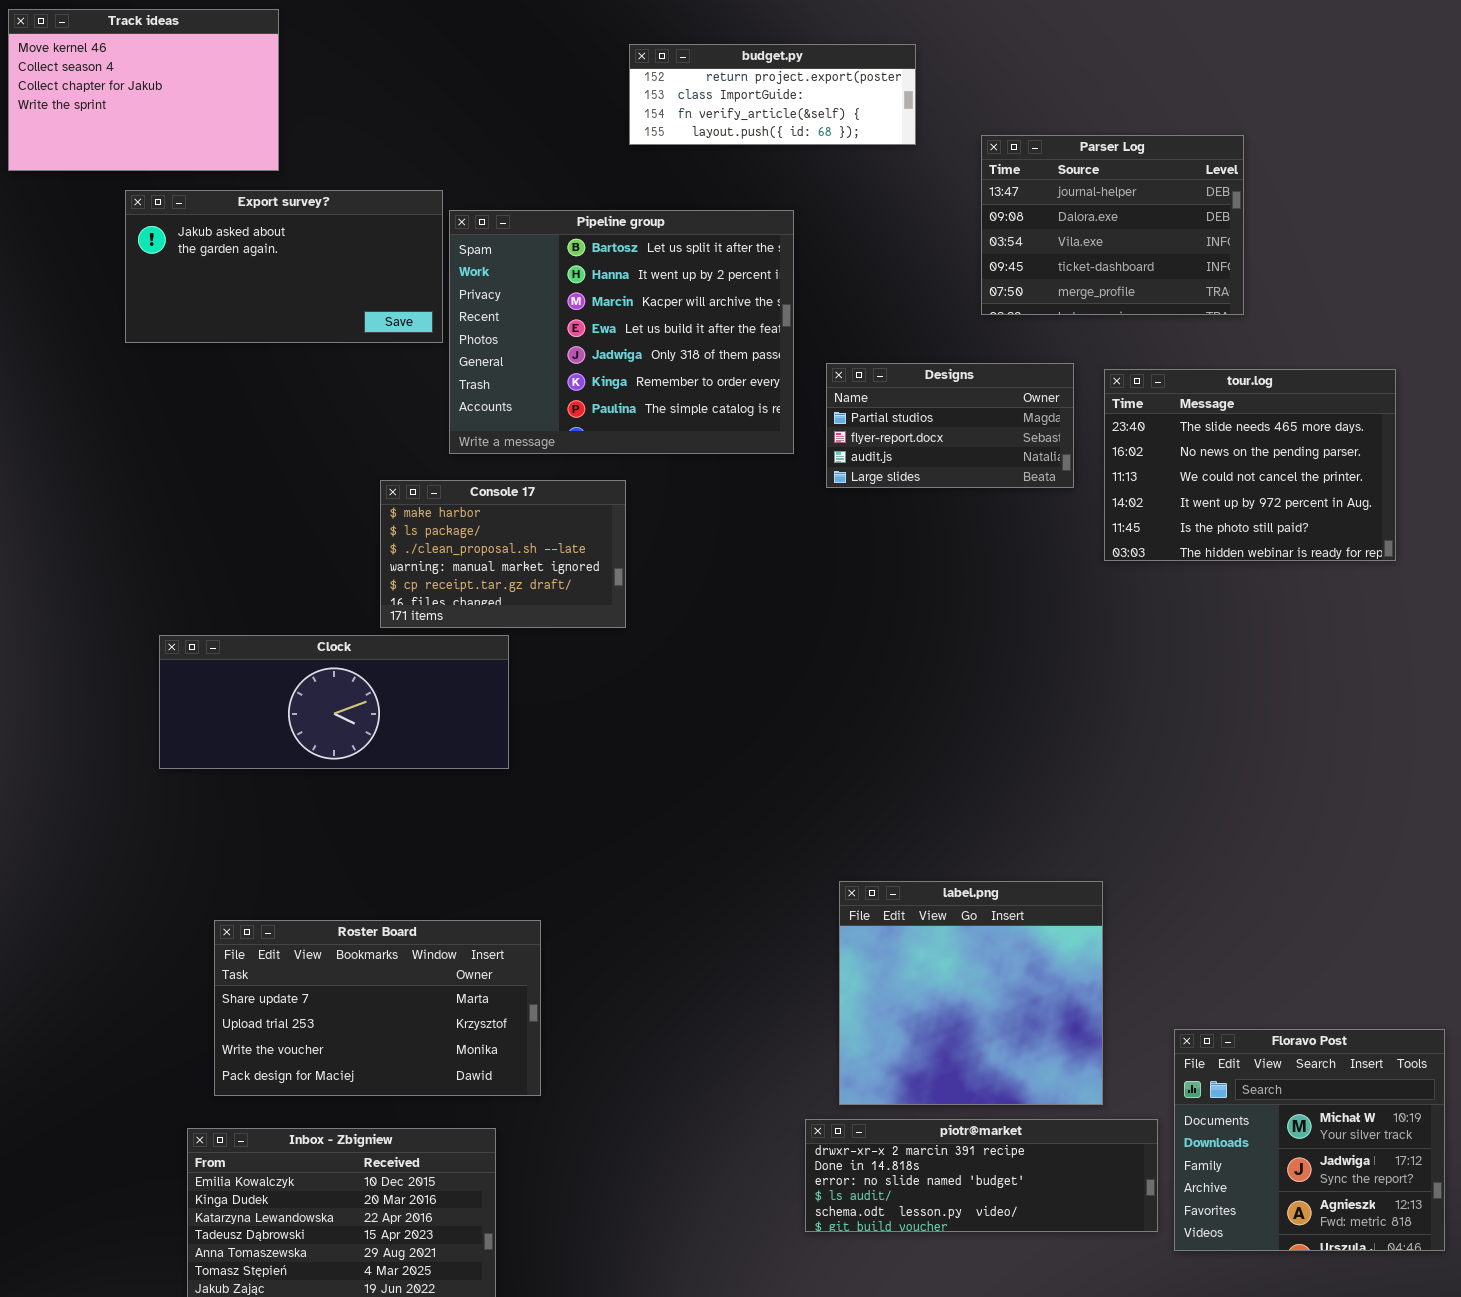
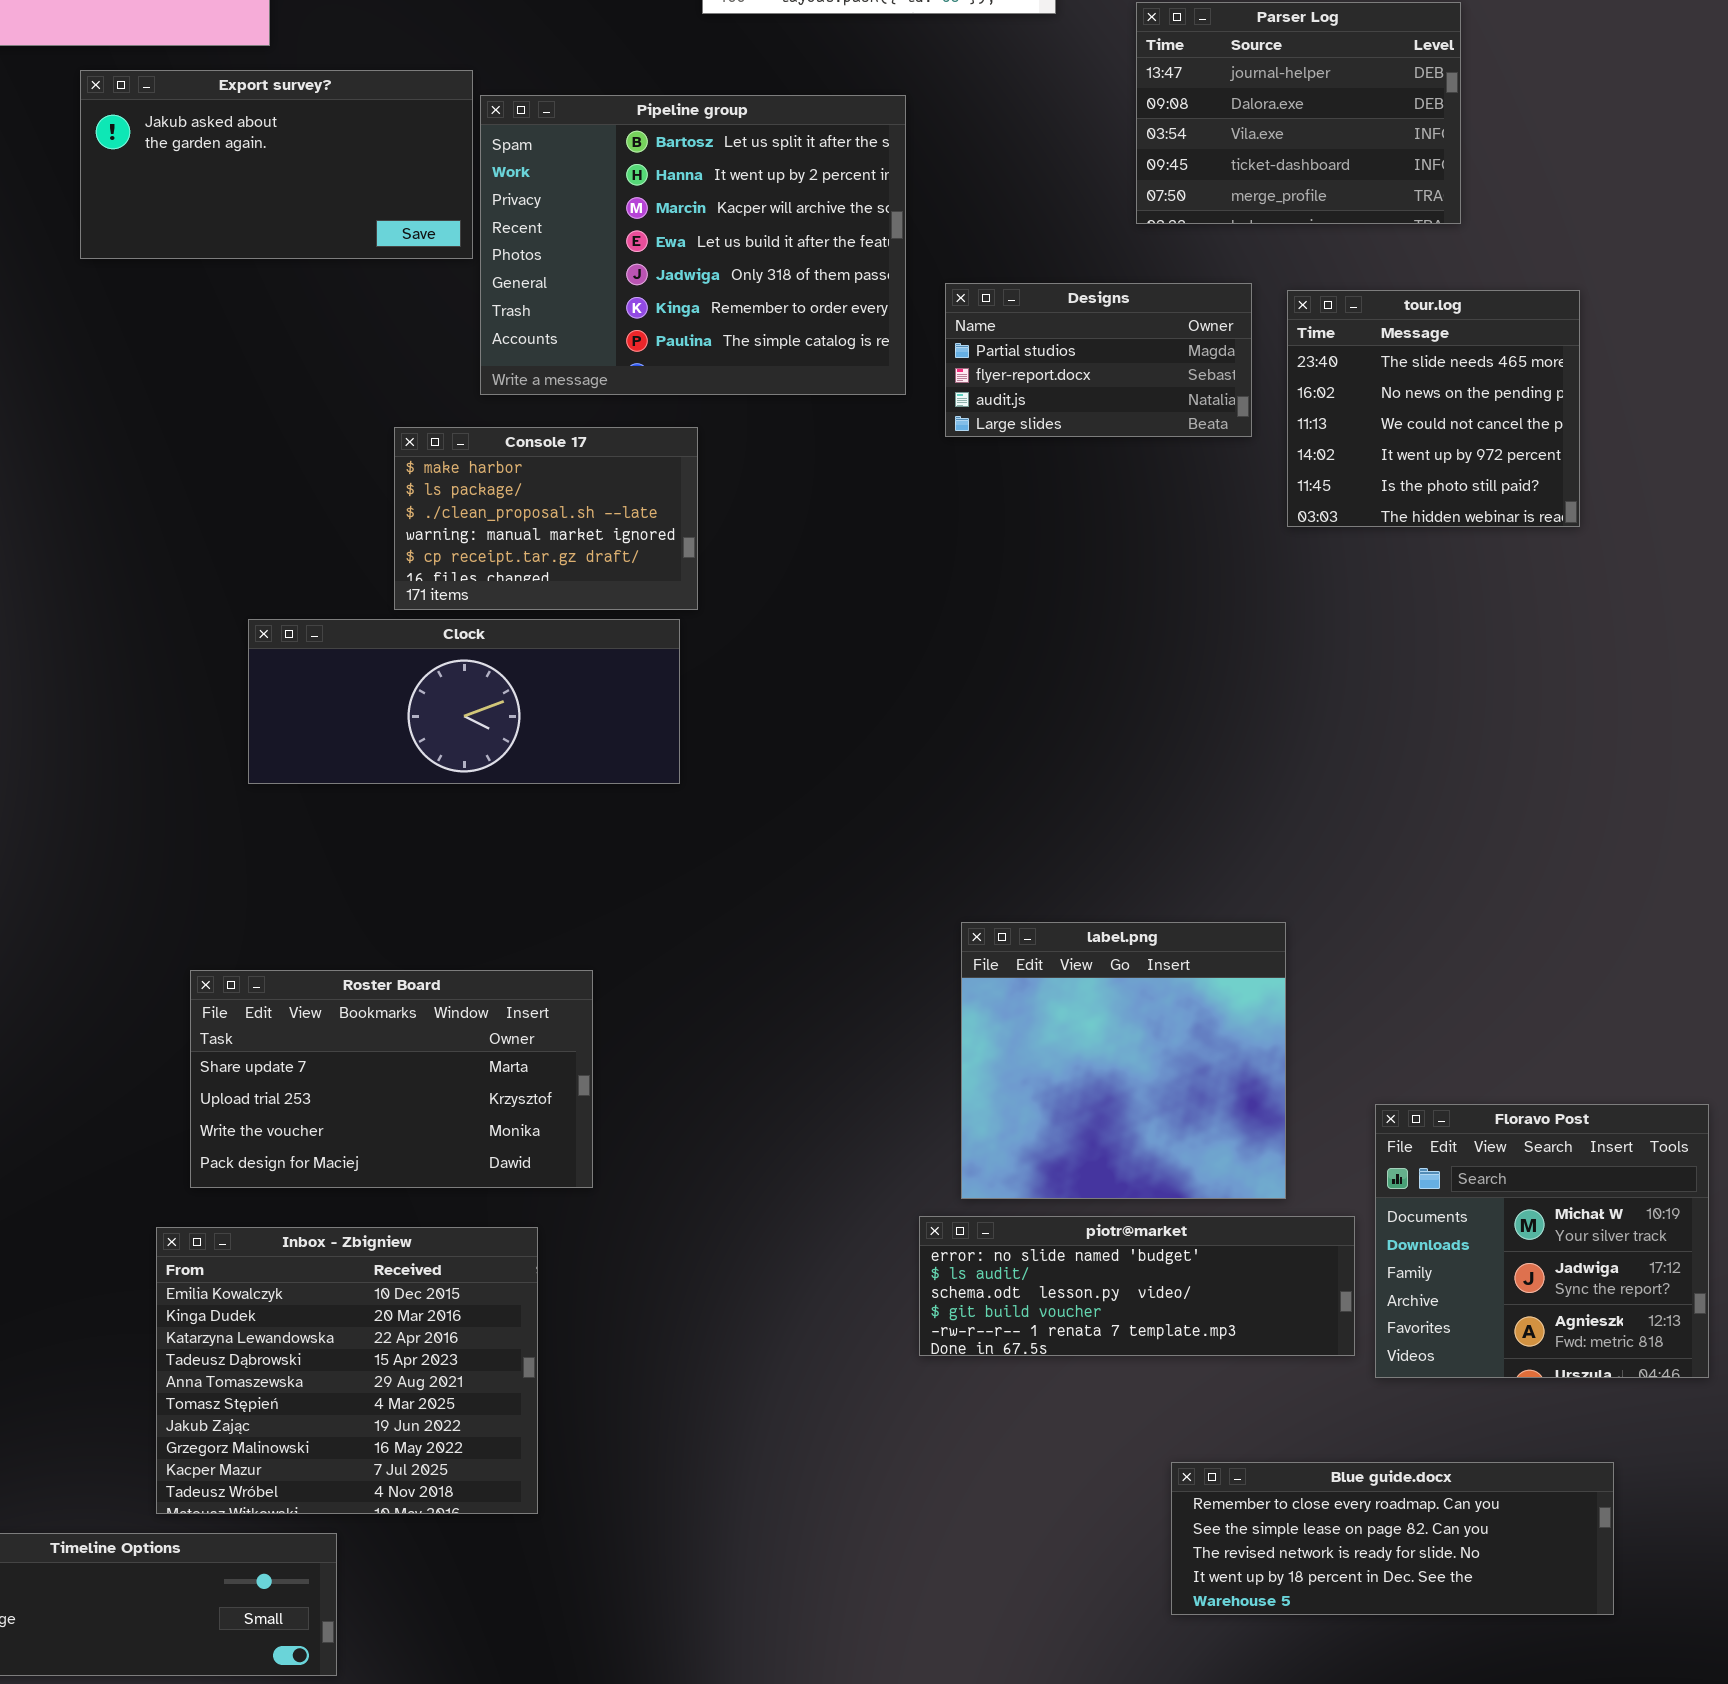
tour.log: [1104,369,1396,561] -> [1287,290,1580,527], resized
Clock: [159,635,509,769] -> [248,619,680,784], moved
piotr@market: [805,1119,1158,1232] -> [919,1216,1355,1356], scrolled down 2 rows

